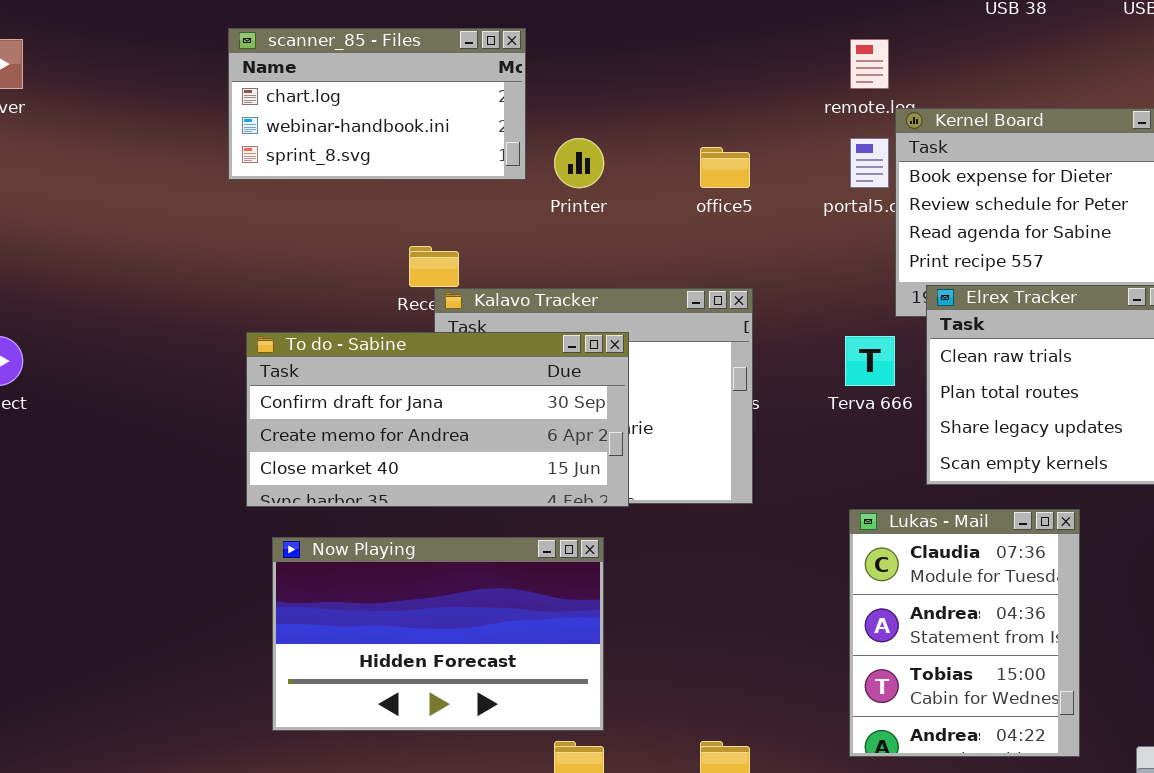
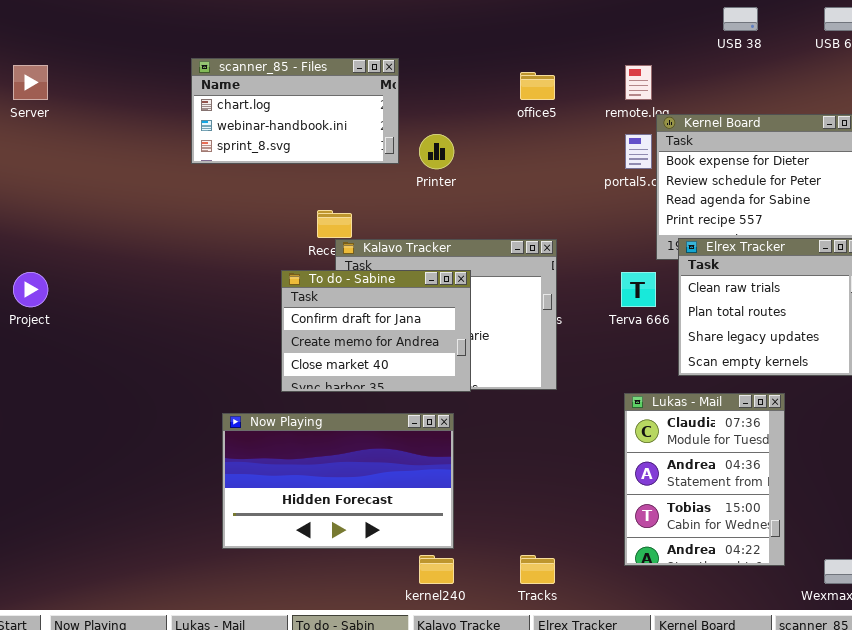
office5: [700,147,750,188] -> [520,72,555,100], moved
To do - Sabine: [246,332,629,507] -> [281,270,471,392], resized

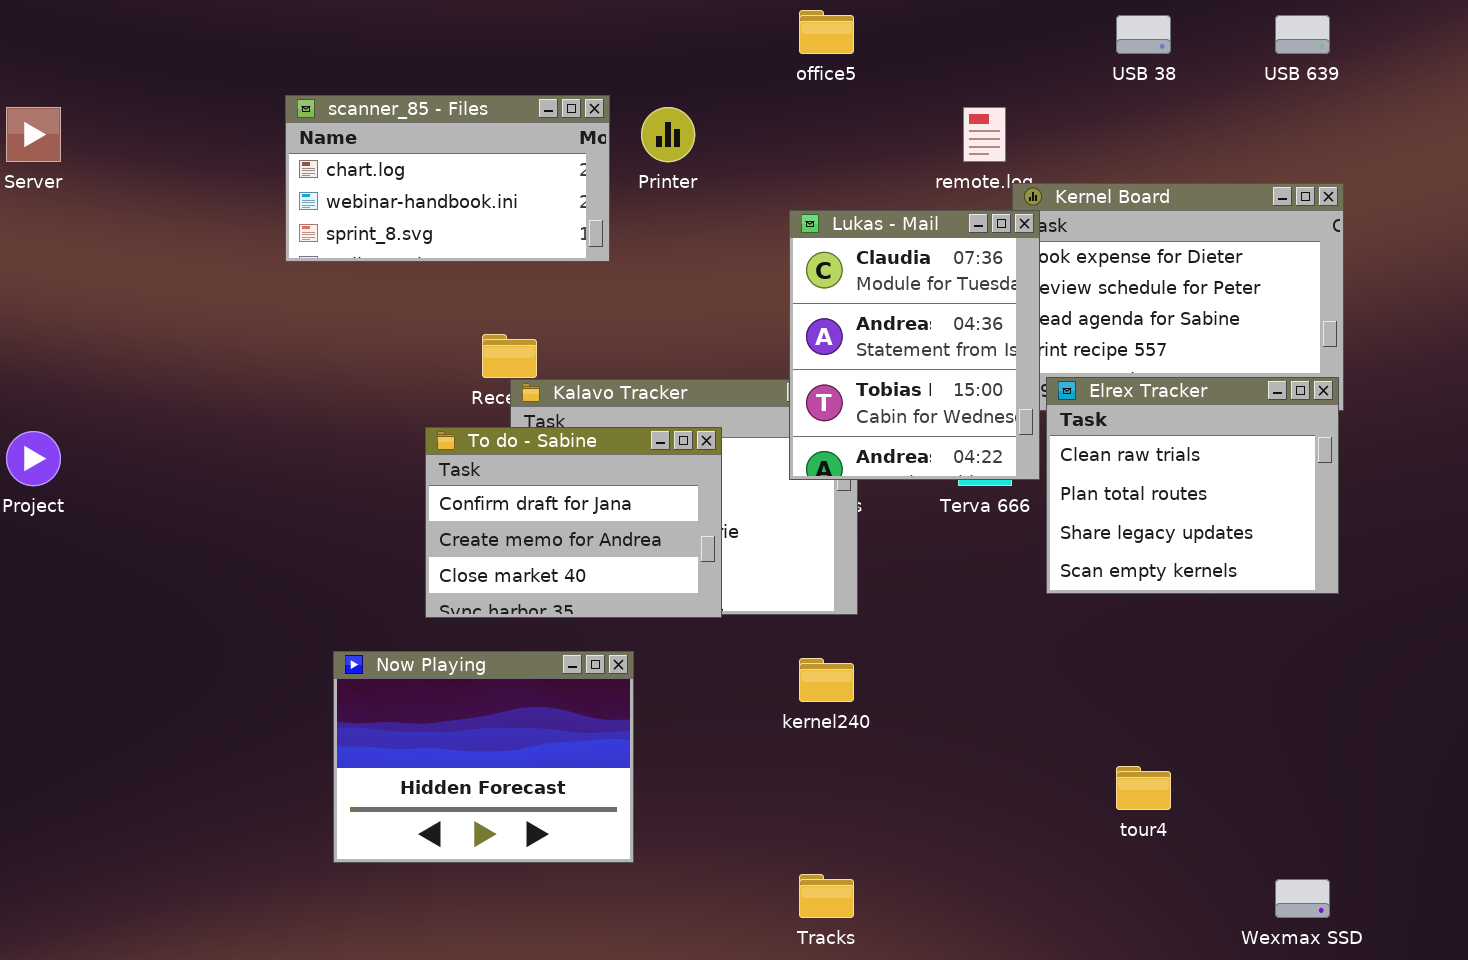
office5: [520,72,555,100] -> [799,10,854,54], moved
Printer: [419,134,454,169] -> [641,107,695,162], moved
Lukas - Mail: [624,393,785,566] -> [789,210,1040,480], moved
Now Playing: [222,413,454,549] -> [333,651,634,863], resized
kernel240: [419,555,454,584] -> [799,658,854,702], moved

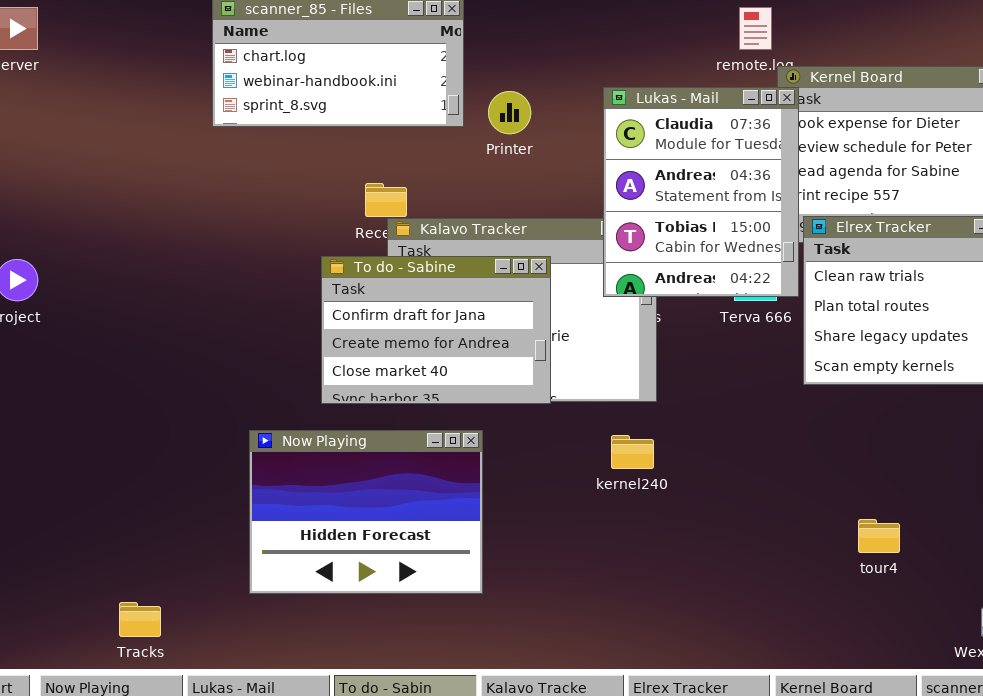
Printer: [641,107,695,162] -> [488,91,531,134], moved
Tracks: [799,874,854,918] -> [119,602,161,637], moved

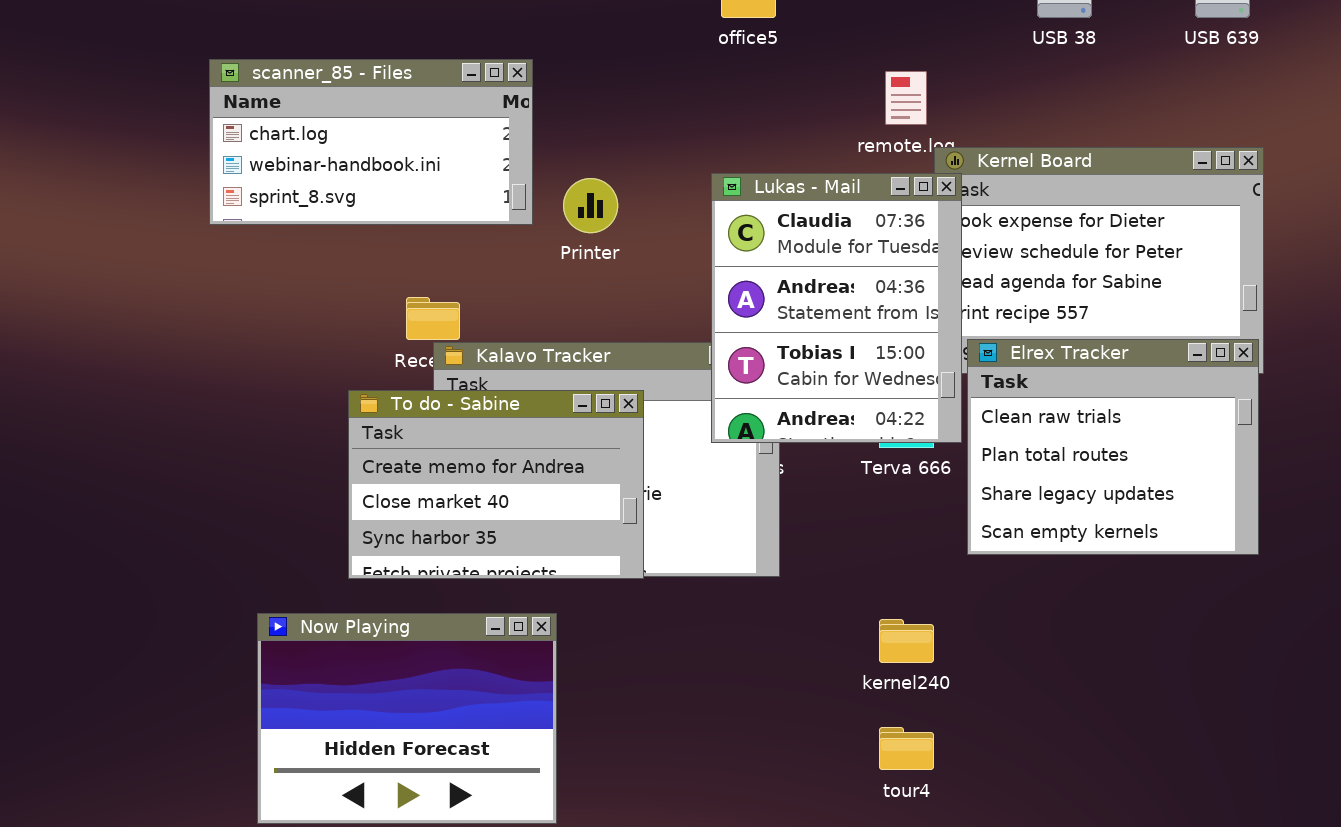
To do - Sabine: [321,256,551,404] -> [348,390,644,579], scrolled down 1 row
kernel240: [611,435,654,469] -> [879,619,934,663], moved
tour4: [858,519,900,553] -> [879,727,934,770], moved

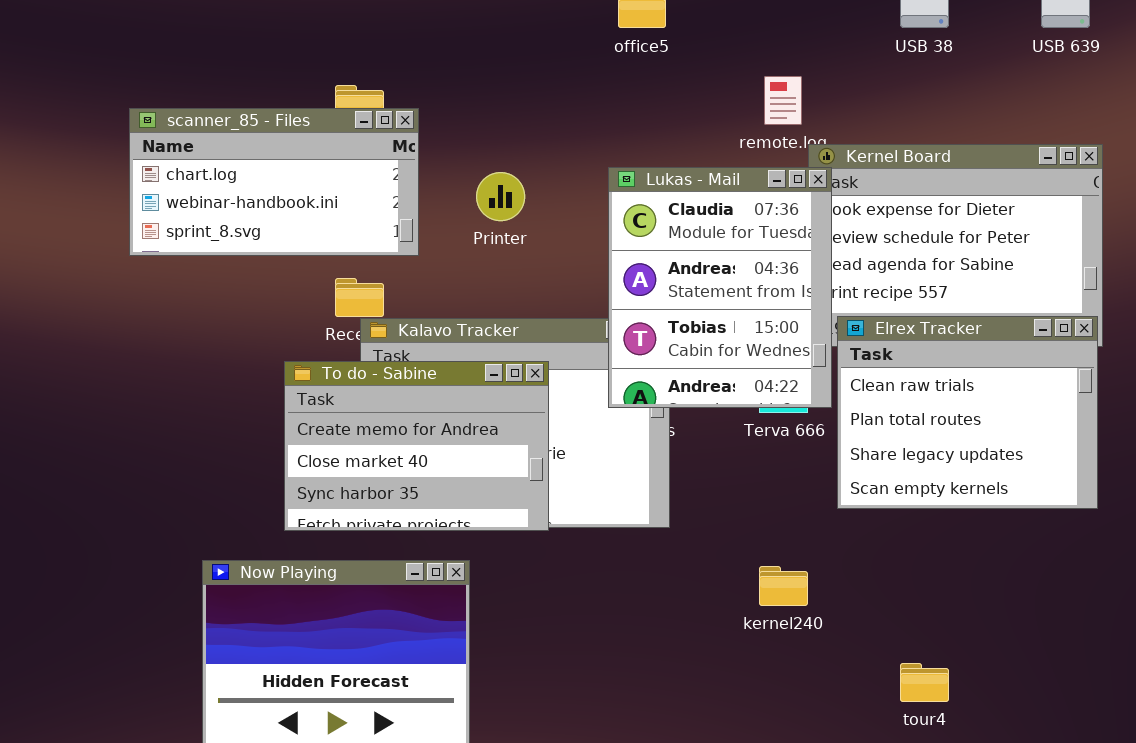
scanner_85 - Files: [209,59,533,225] -> [129,108,419,256], moved
tour4: [879,727,934,770] -> [900,663,949,702], moved

